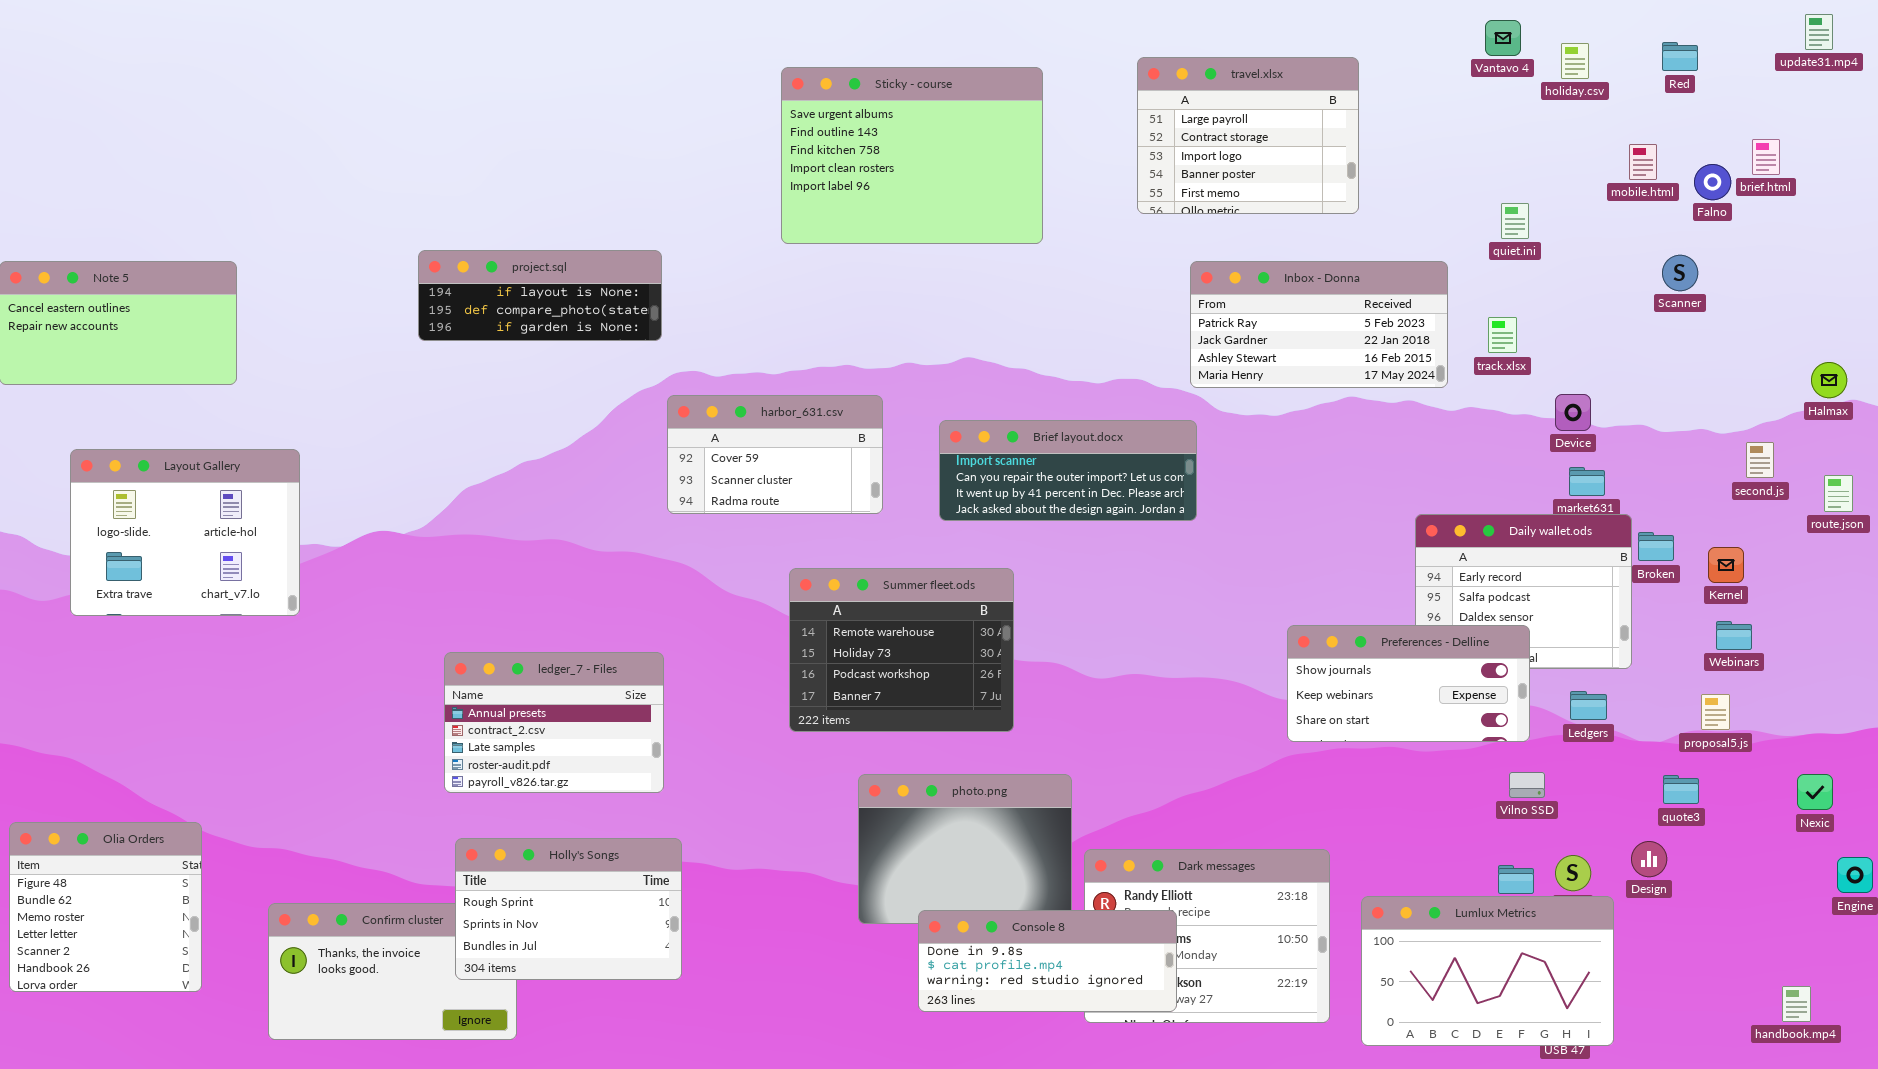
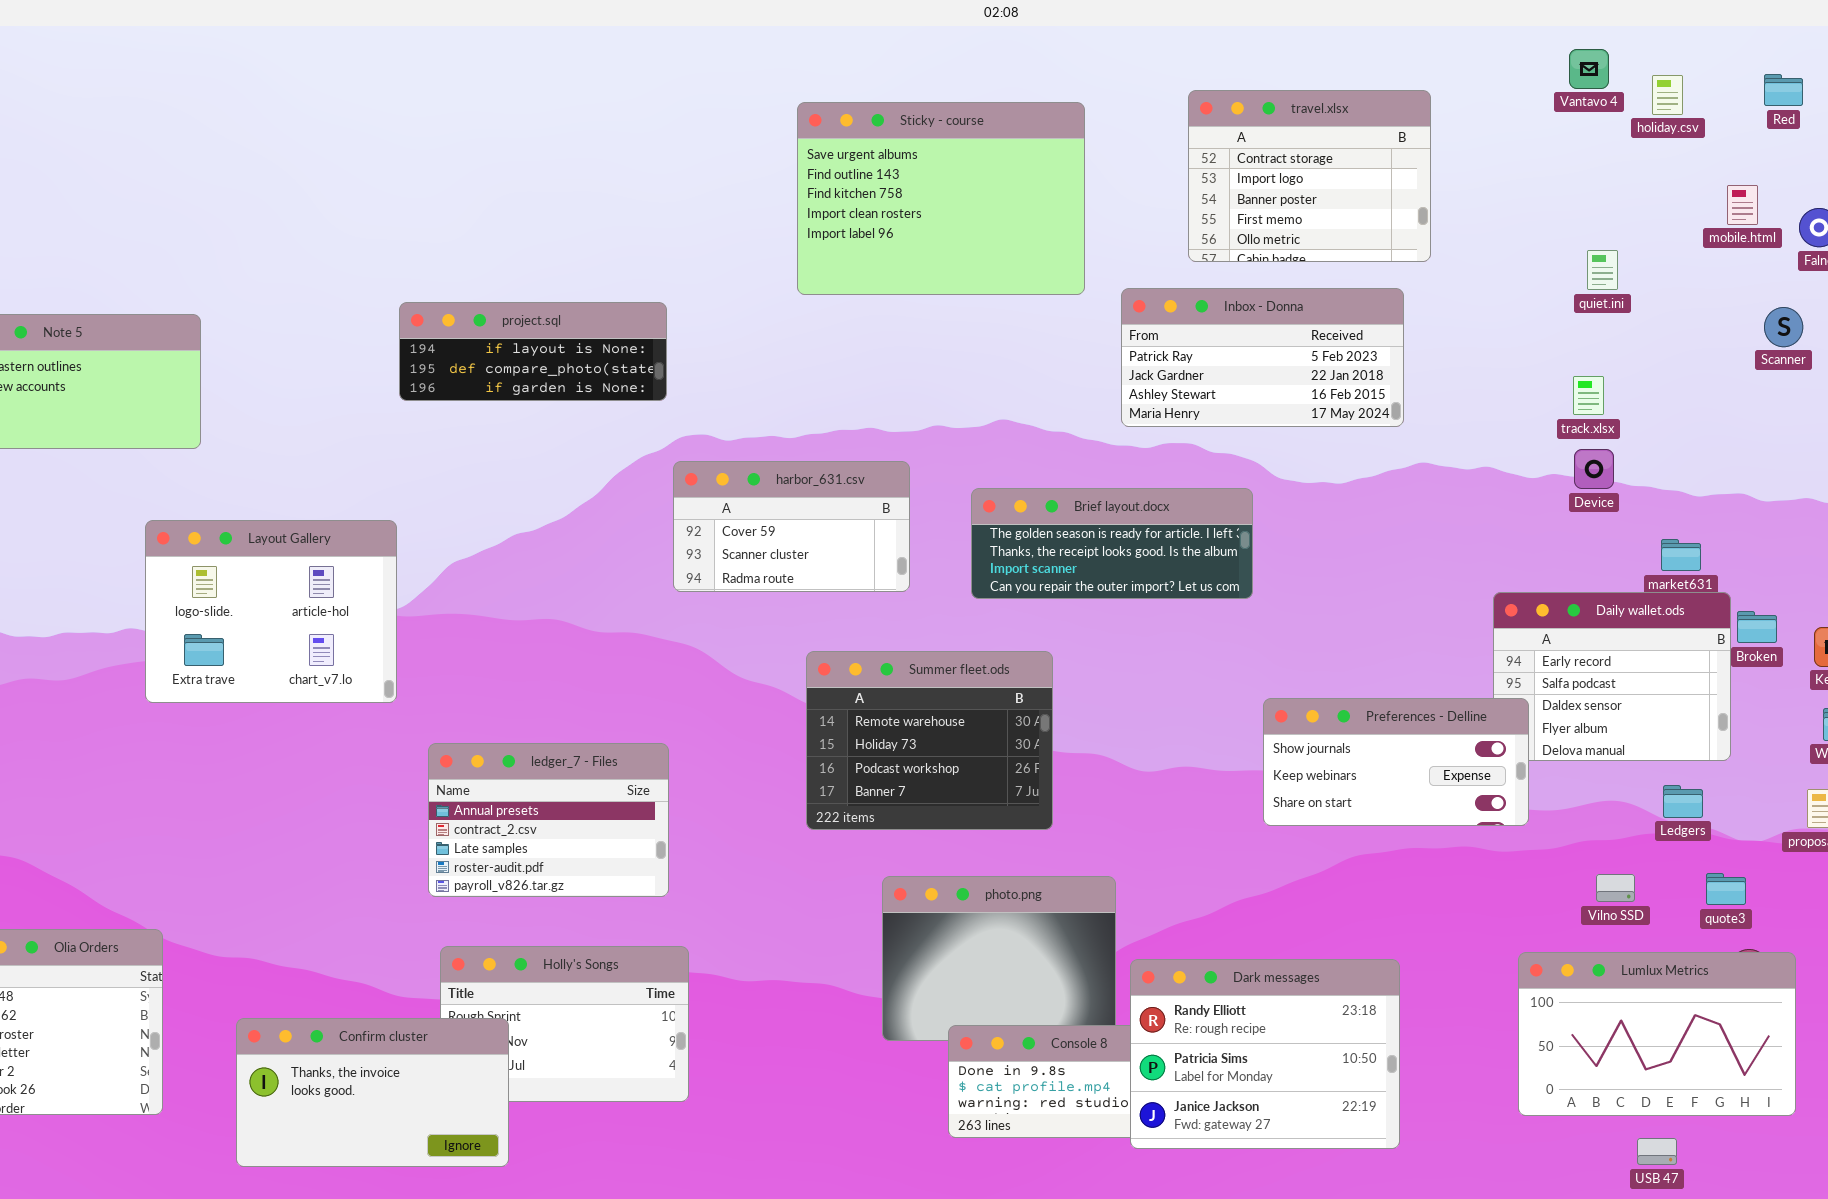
travel.xlsx: [1137,57,1359,214] -> [1188,90,1431,262], scrolled down 1 row
Inbox - Donna: [1190,261,1448,388] -> [1121,288,1404,427], moved
Device: [1555,394,1591,431] -> [1574,449,1614,489], moved
Brief layout.docx: [939,420,1197,521] -> [971,488,1253,599], scrolled up 2 rows
Layout Gallery: [70,449,300,616] -> [145,520,397,703], moved
Preferences - Delline: [1287,625,1530,742] -> [1263,698,1529,826], moved
quote3: [1663,775,1699,804] -> [1706,873,1746,905], moved
Dark messages: [1084,849,1330,1023] -> [1130,959,1400,1149], raised
Lumlux Metrics: [1361,896,1614,1046] -> [1518,952,1796,1116], moved
Confirm cluster: [268,903,517,1040] -> [236,1018,509,1167], raised

